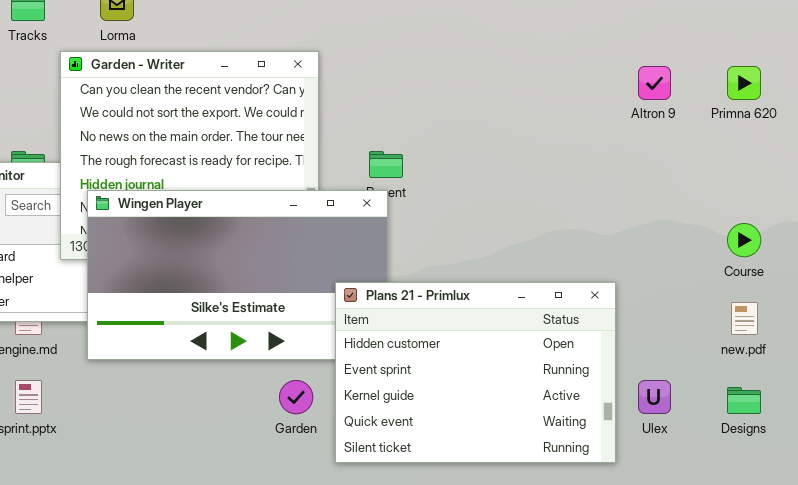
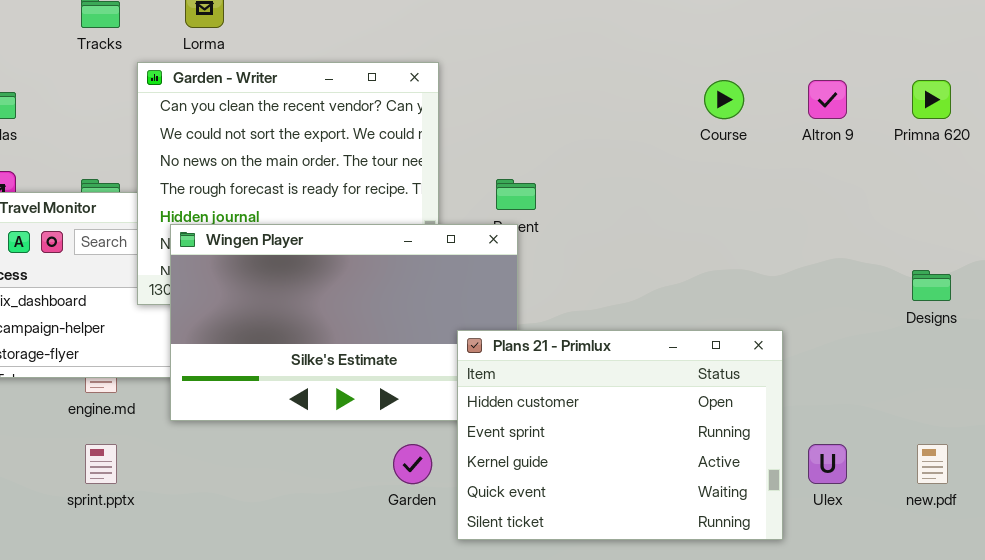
Course: [727,223,761,257] -> [704,80,744,119], moved
new.pdf: [731,302,758,335] -> [917,444,948,484], moved
Designs: [727,387,761,414] -> [912,270,951,301], moved

